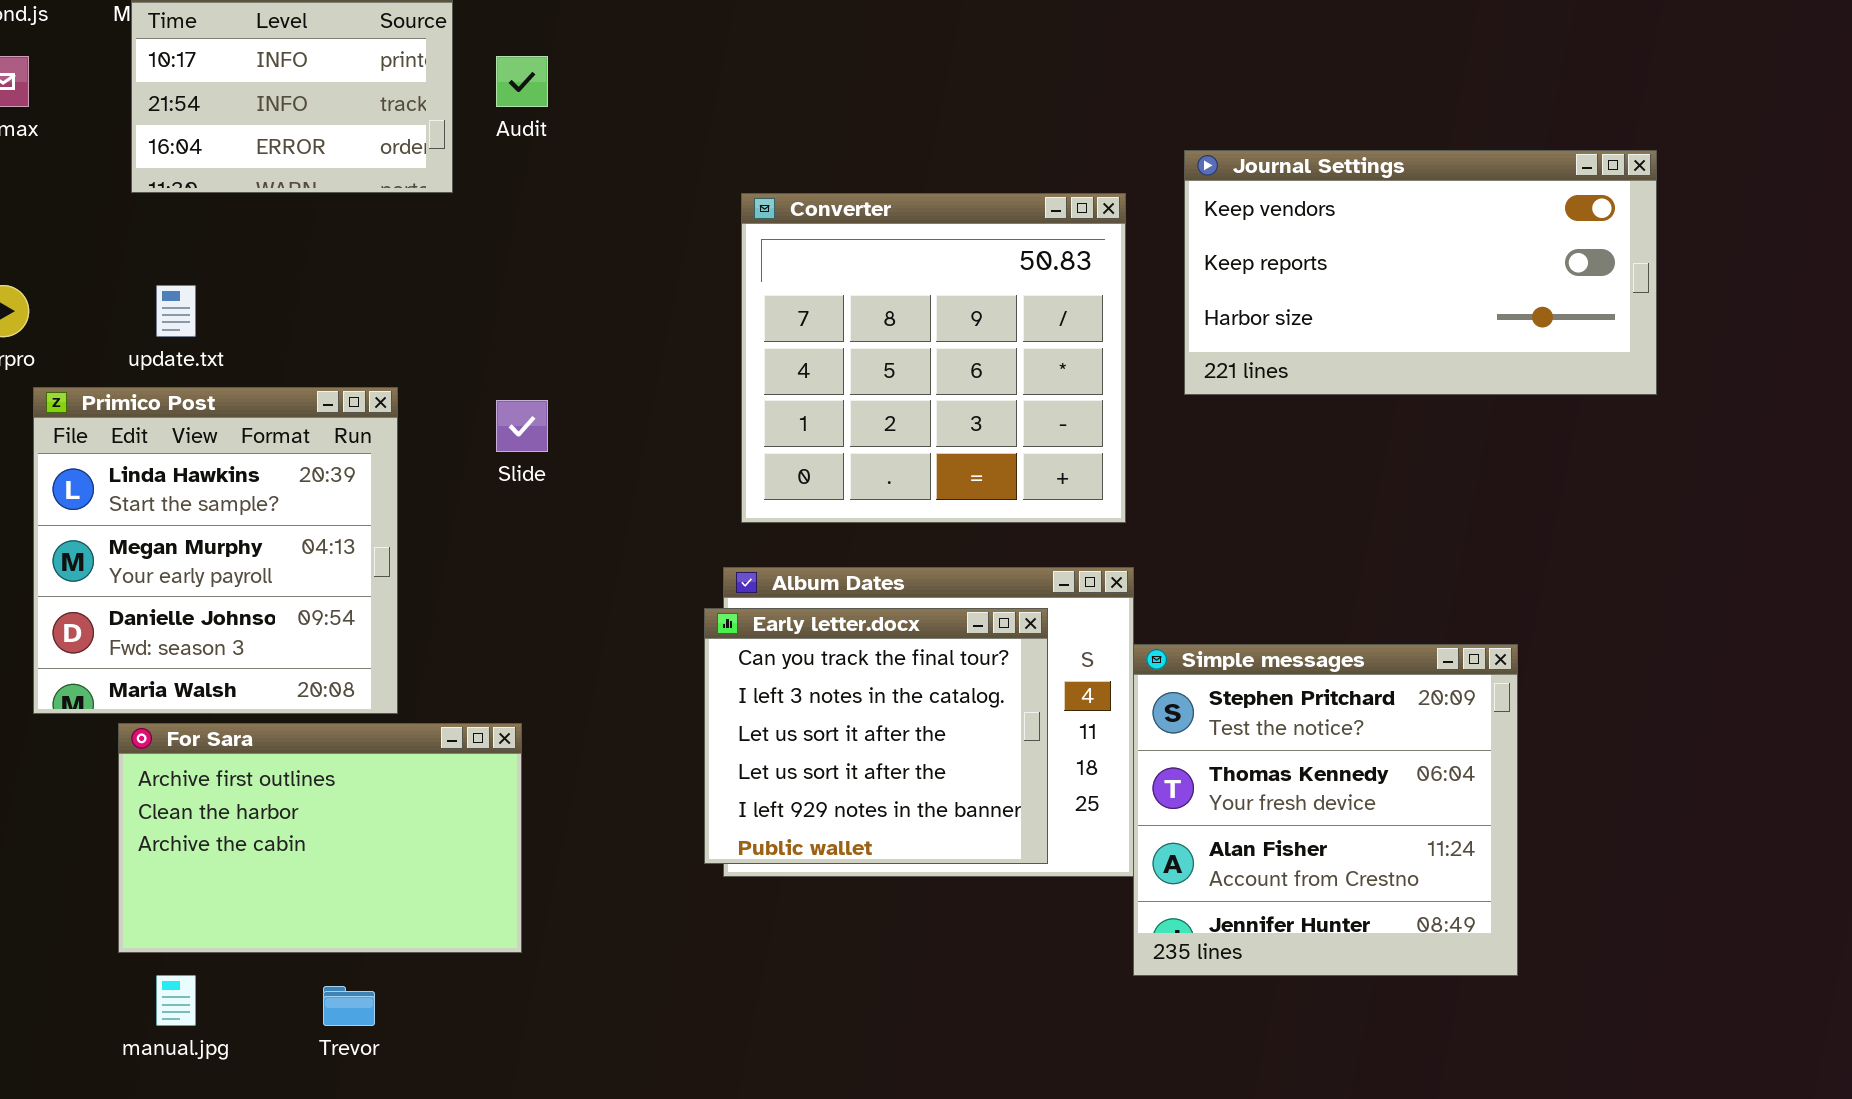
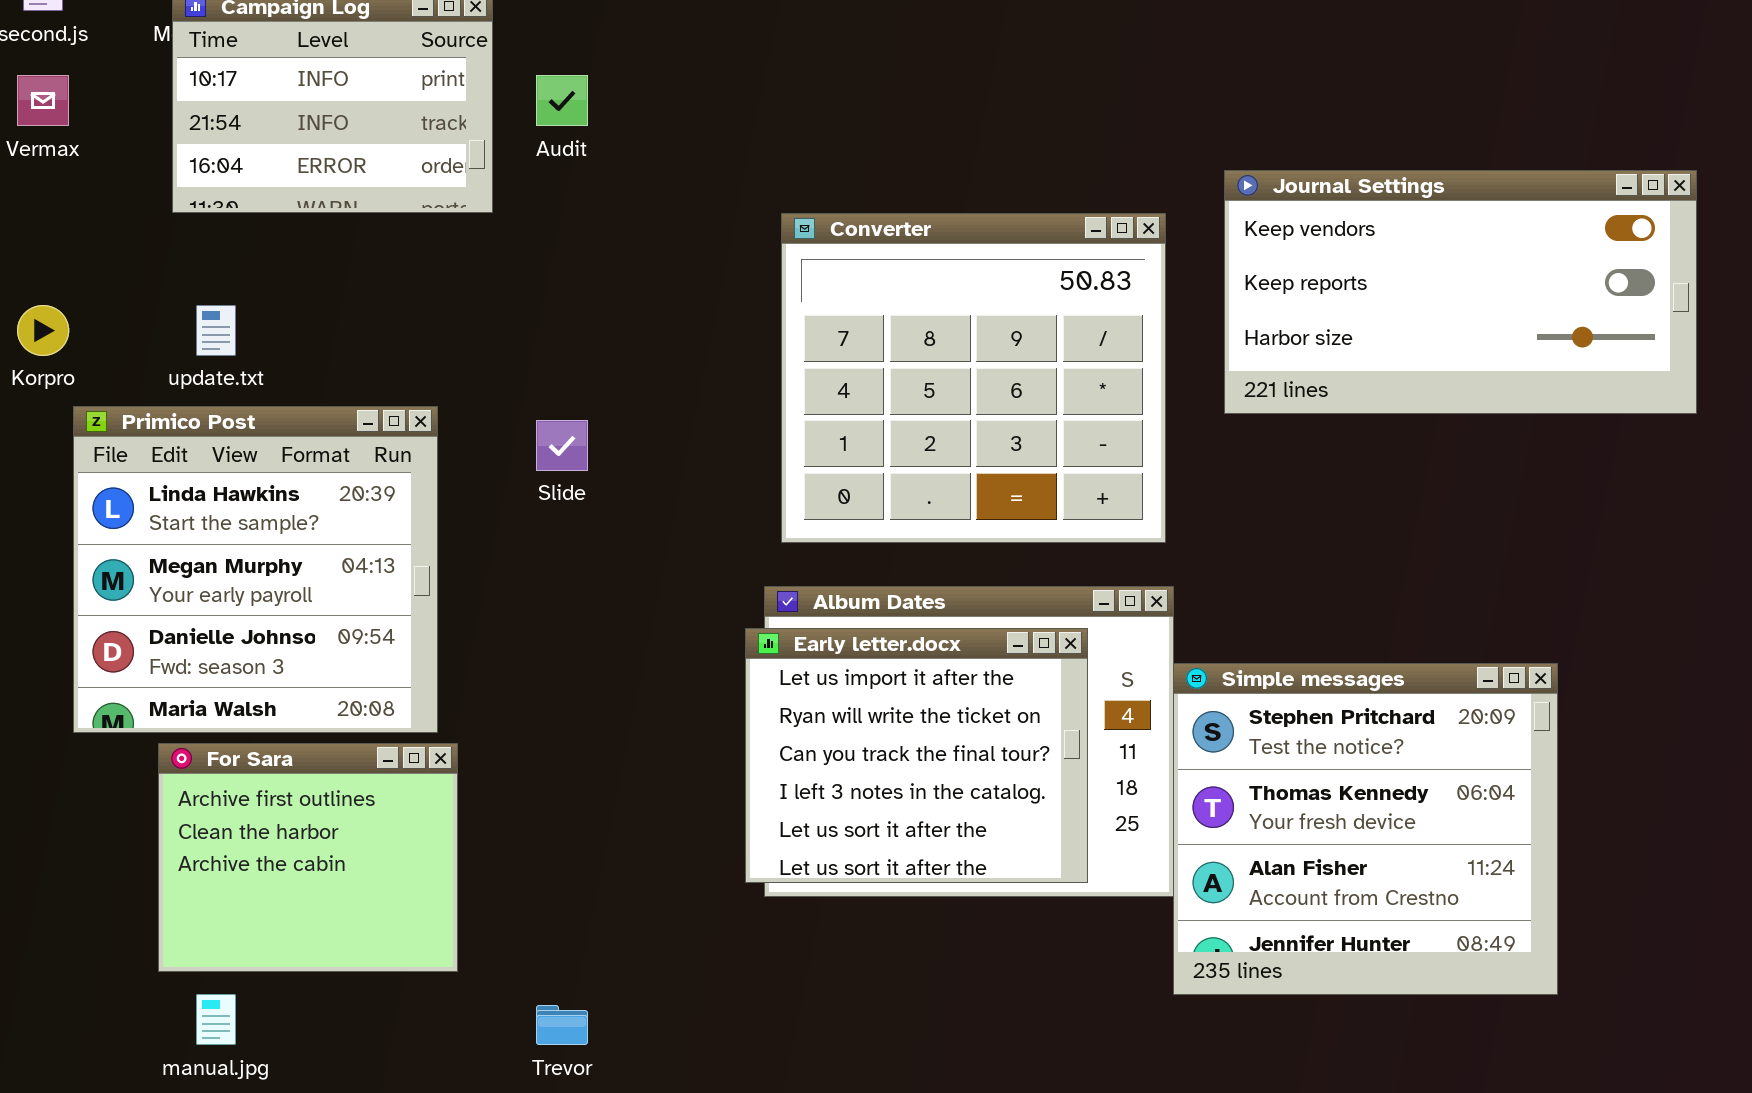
Early letter.docx: [704,608,1048,864] -> [745,628,1088,883], scrolled up 2 rows
For Sara: [118,723,522,953] -> [158,743,458,972], resized
Trevor: [323,986,375,1026] -> [536,1005,588,1045], moved

